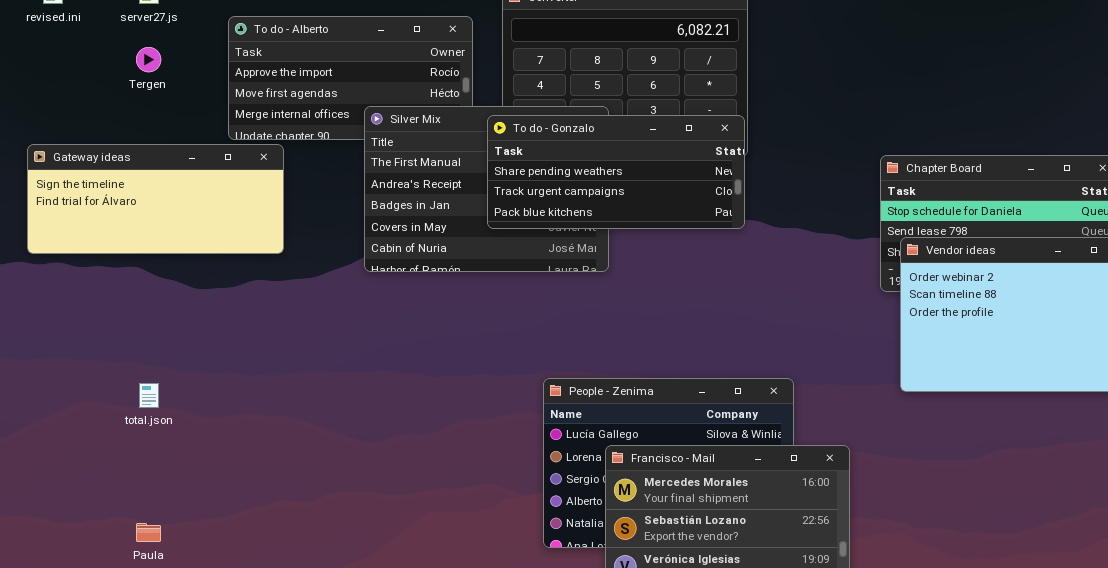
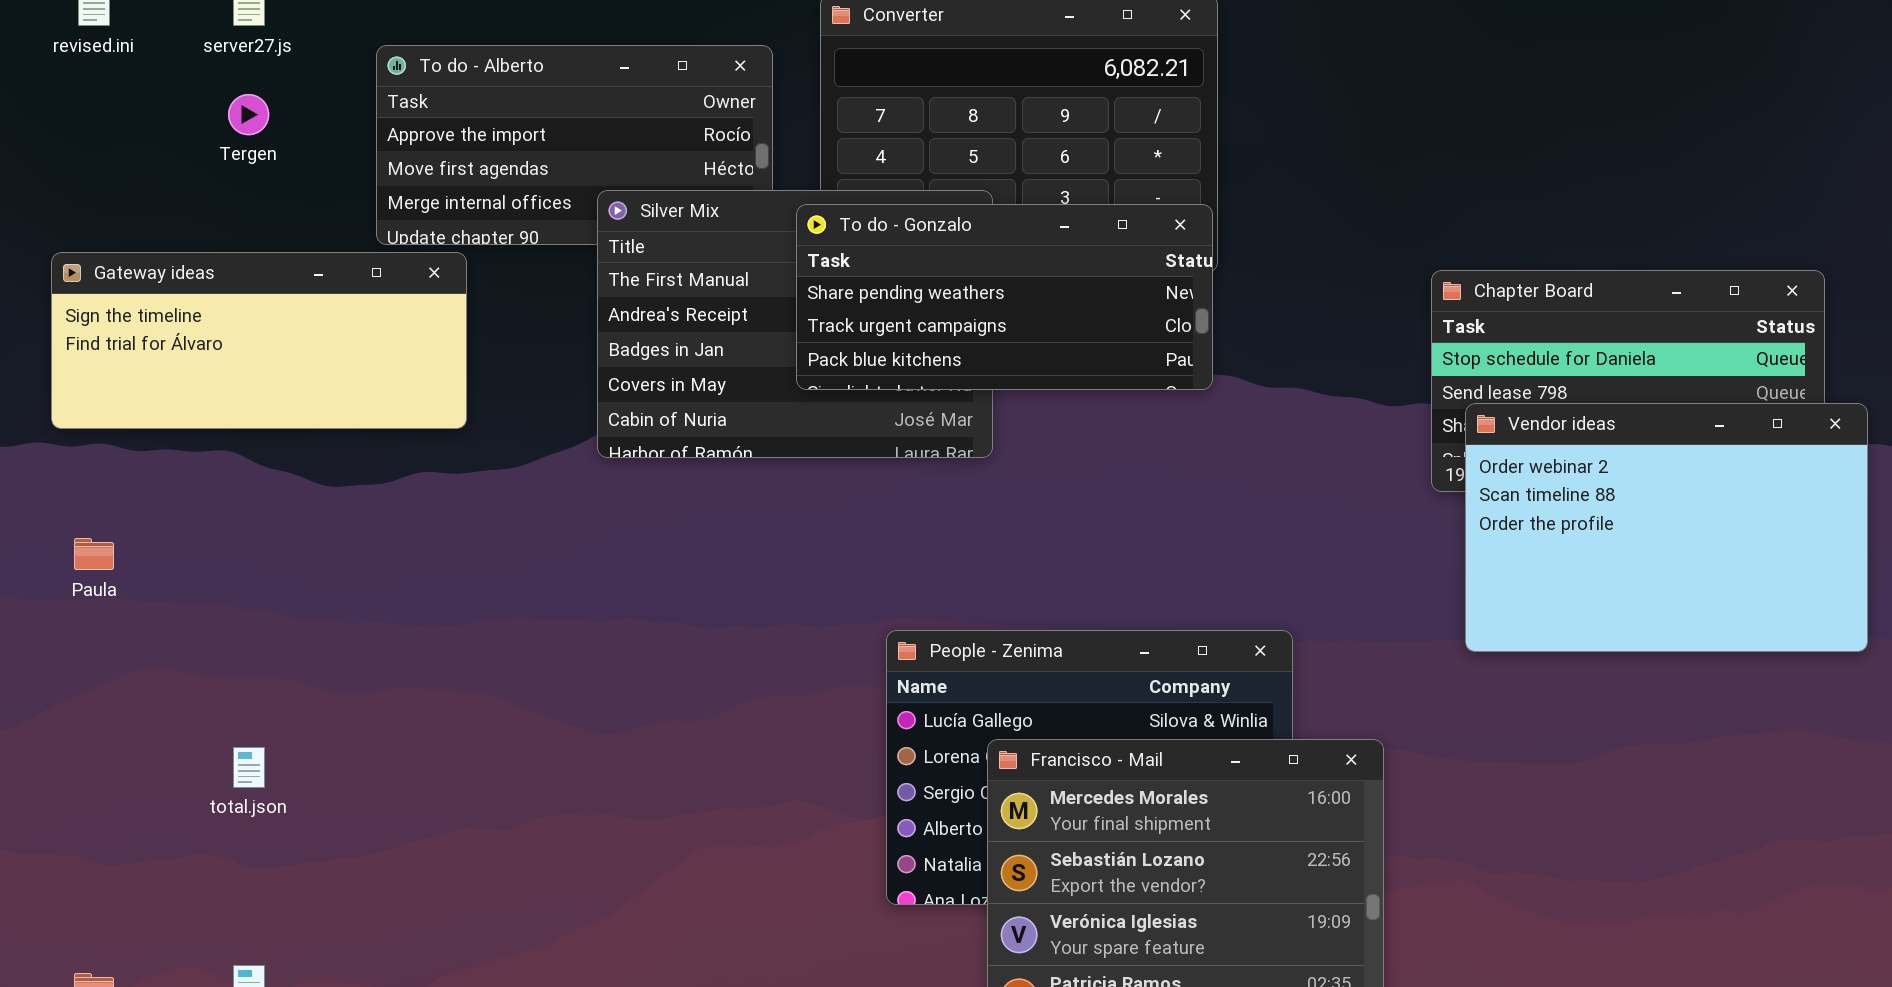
total.json: [139,383,159,408] -> [233,747,265,788], moved
Paula: [136,523,161,542] -> [74,538,114,570], moved

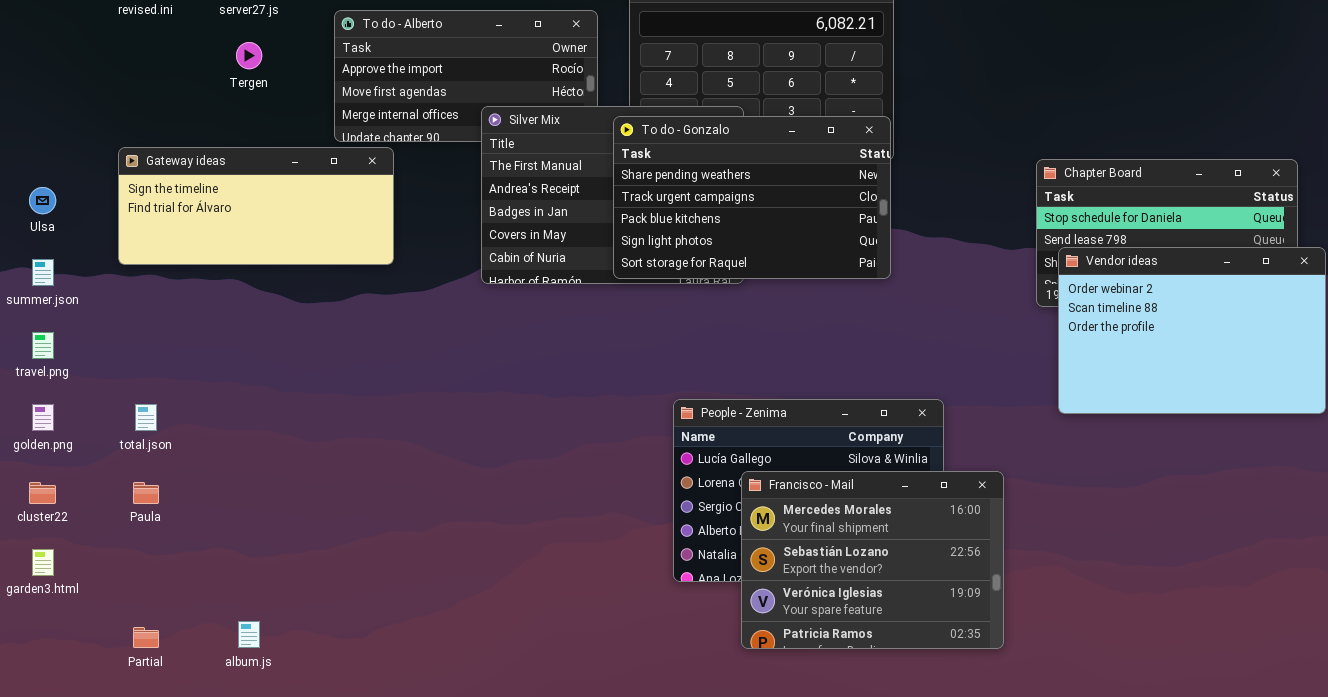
To do - Gonzalo: [796,204,1213,390] -> [613,116,891,279], resized
Paula: [74,538,114,570] -> [133,482,159,504], moved
total.json: [233,747,265,788] -> [135,404,157,431], moved

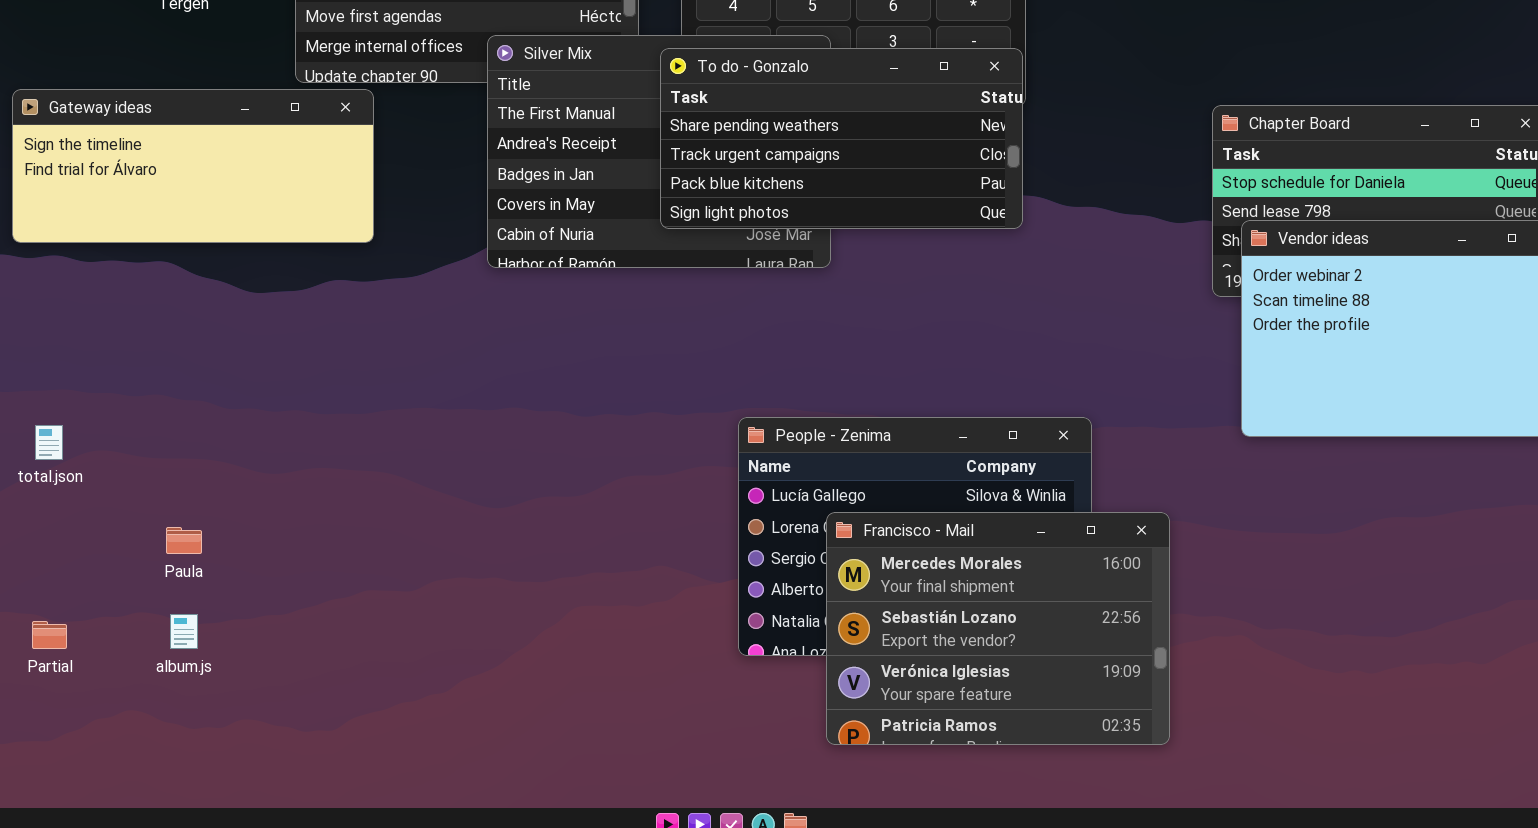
To do - Gonzalo: [613,116,891,279] -> [660,48,1023,229], resized
Paula: [133,482,159,504] -> [166,527,202,554], moved
album.js: [238,621,260,648] -> [170,614,198,649], moved
Partial: [133,627,159,648] -> [32,621,67,649], moved

